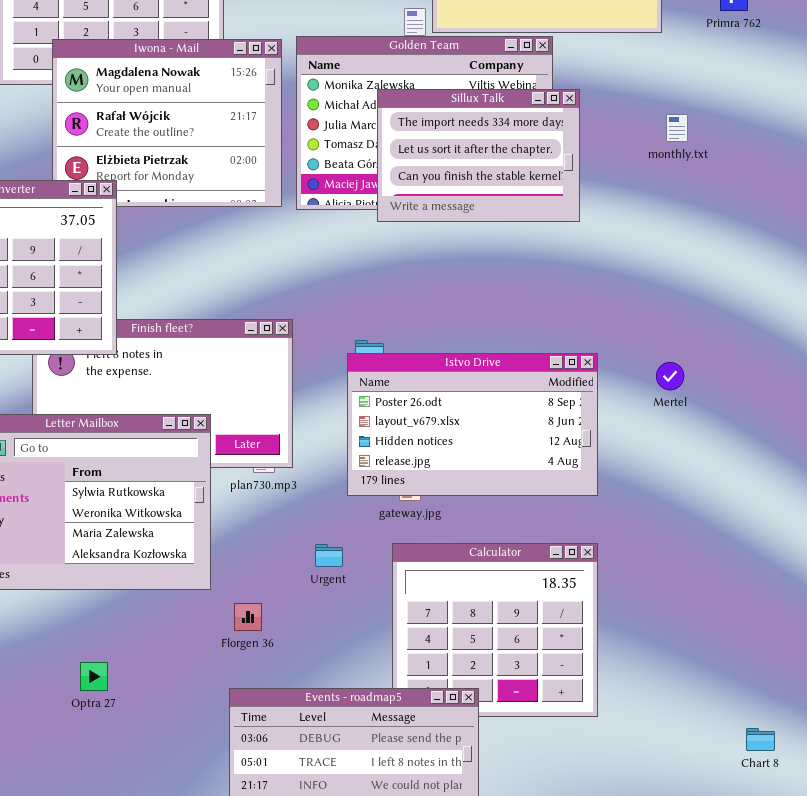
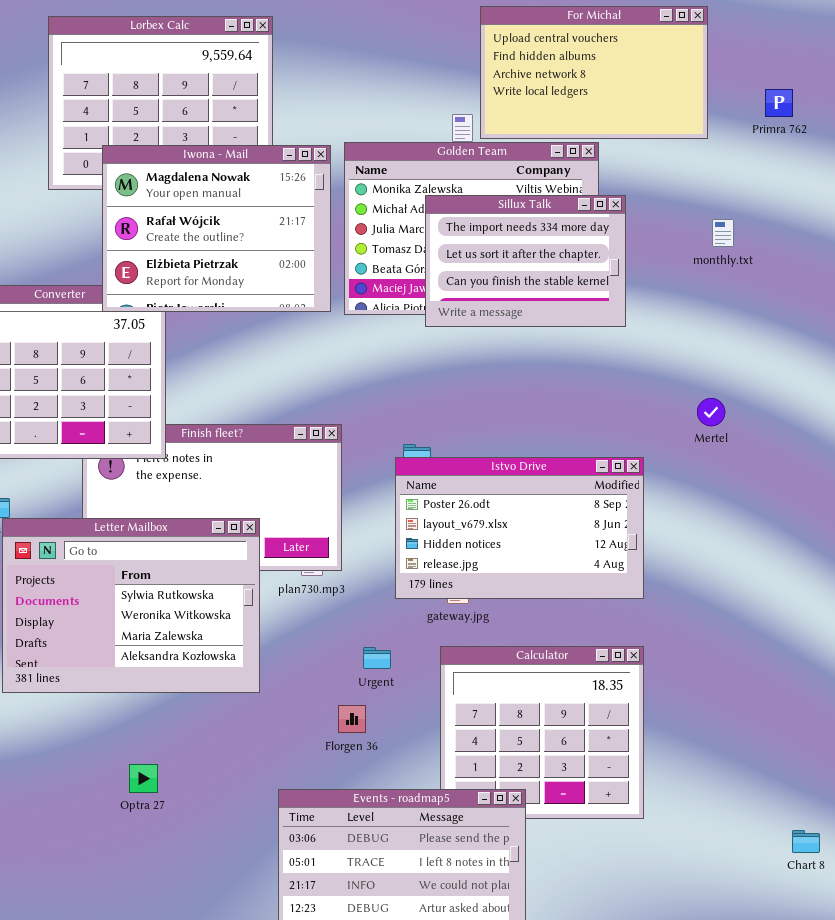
Iwona - Mail: [52,39,282,207] -> [102,145,331,312], raised
Mertel: [656,362,684,390] -> [697,398,725,426], moved
Florgen 36: [234,603,262,631] -> [338,705,366,733], moved

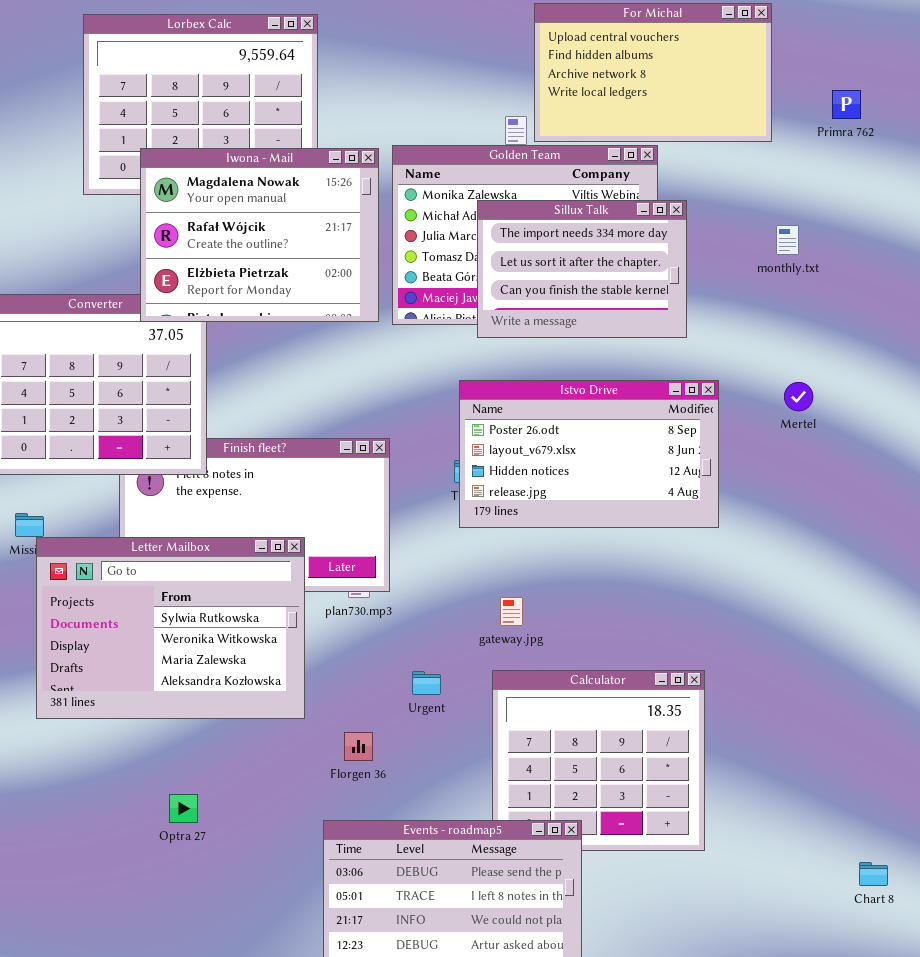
Mertel: [697,398,725,426] -> [784,382,813,411], moved
Istvo Drive: [395,457,644,599] -> [459,380,719,528], moved
Florgen 36: [338,705,366,733] -> [344,732,373,761], moved

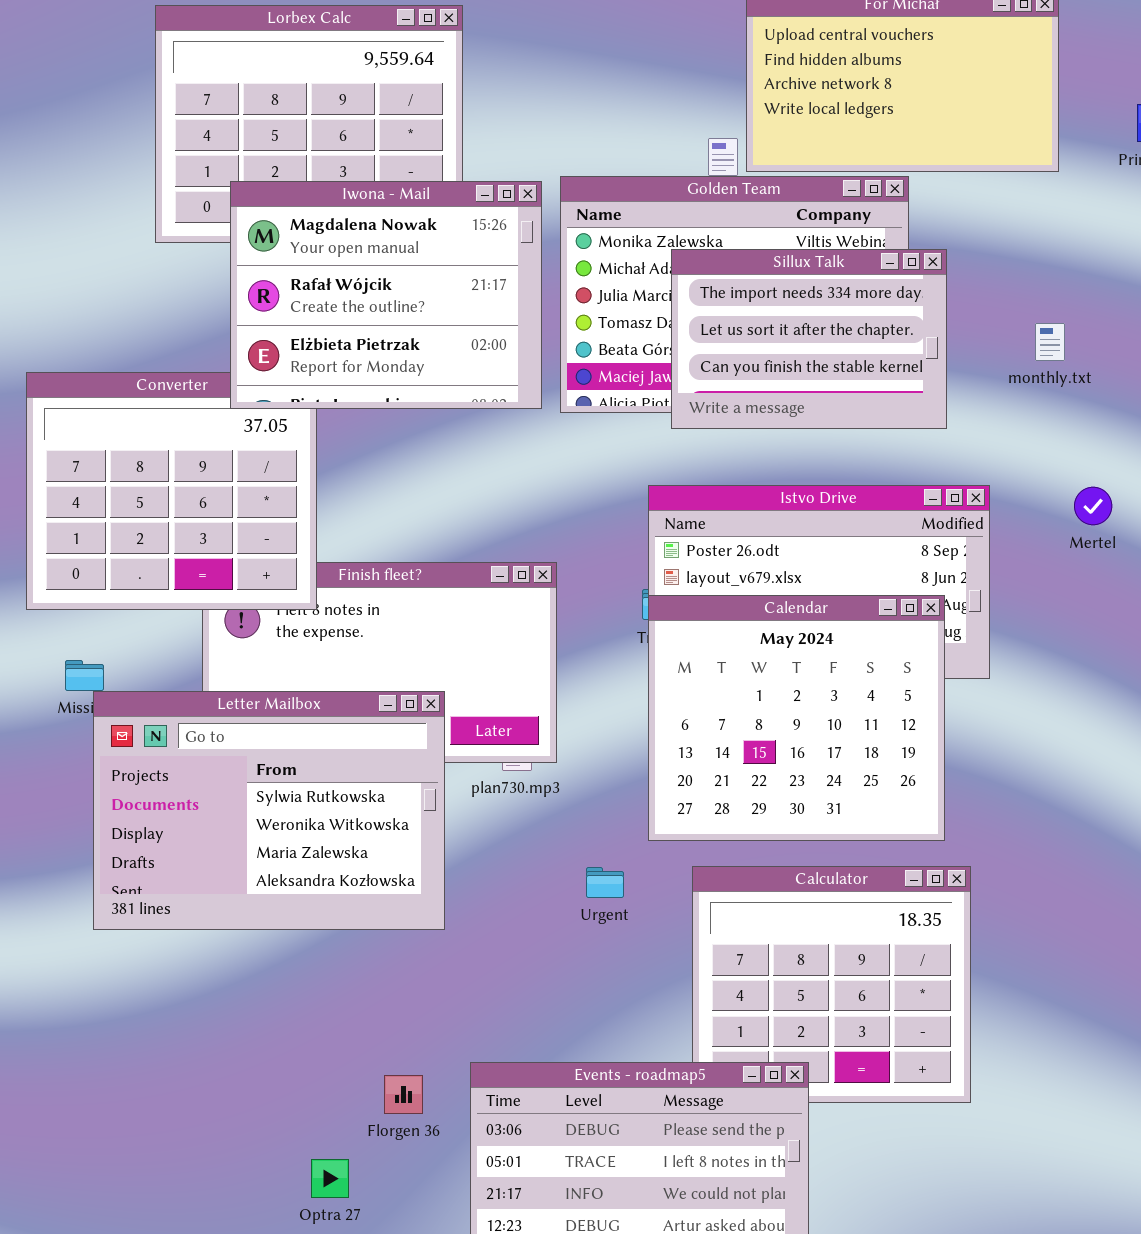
monthly.txt: [776,225,799,255] -> [1035,323,1065,361], moved
Calendar: none -> [648,595,945,841], opened
Florgen 36: [344,732,373,761] -> [384,1075,423,1114], moved
Optra 27: [169,794,198,823] -> [311,1159,349,1198], moved

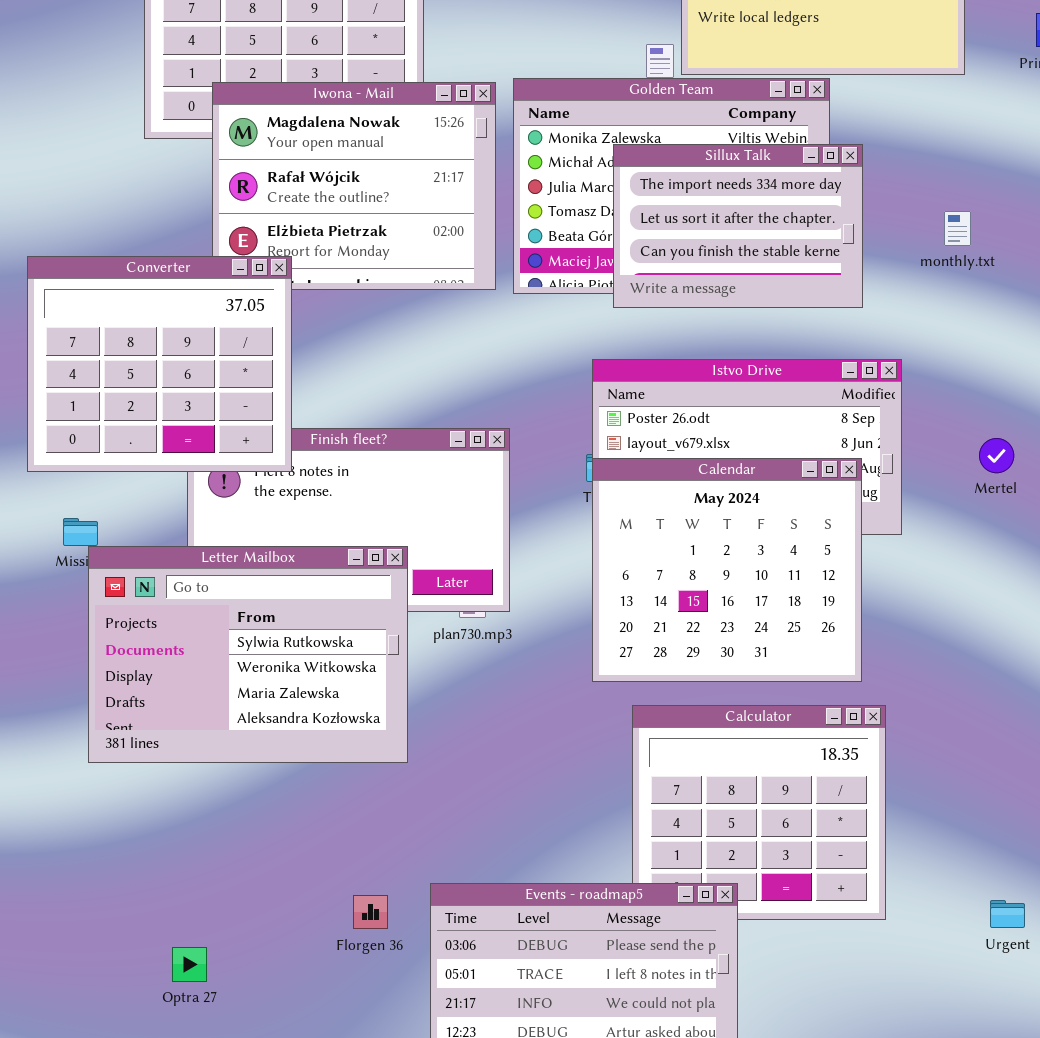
Converter: [26,372,317,610] -> [27,256,292,472], raised
Mertel: [1074,487,1112,525] -> [979,438,1014,473], moved
Urgent: [586,867,624,898] -> [990,900,1025,928], moved
Optra 27: [311,1159,349,1198] -> [172,947,207,982], moved

